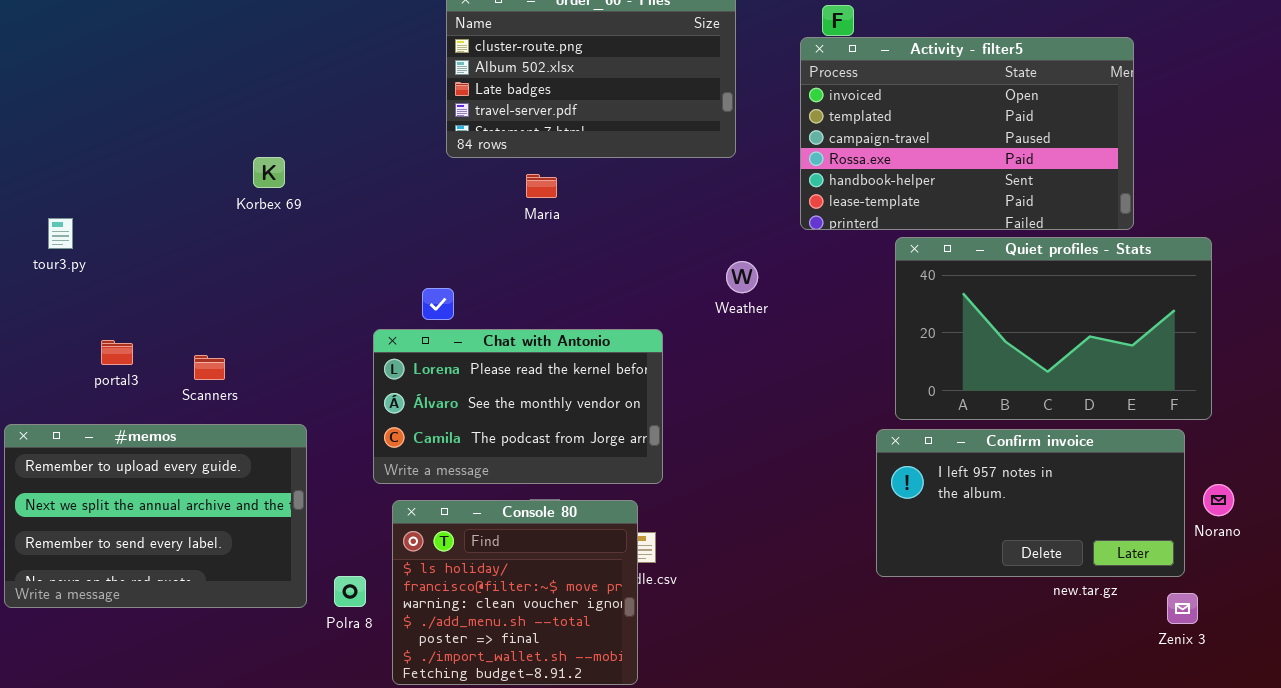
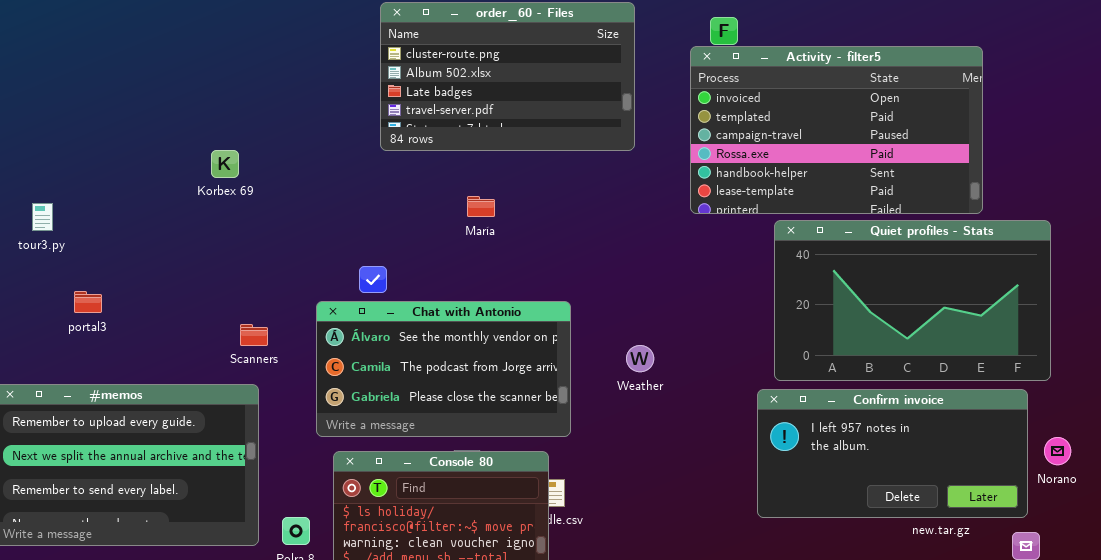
María: [526,174,557,198] -> [467,196,495,217], moved
Weather: [726,261,758,293] -> [626,345,654,372], moved
Chat with Antonio: [373,329,663,484] -> [316,301,571,437], scrolled down 1 row
portal3: [101,340,133,365] -> [74,291,102,313], moved
Scanners: [194,355,225,380] -> [240,324,268,346], moved

